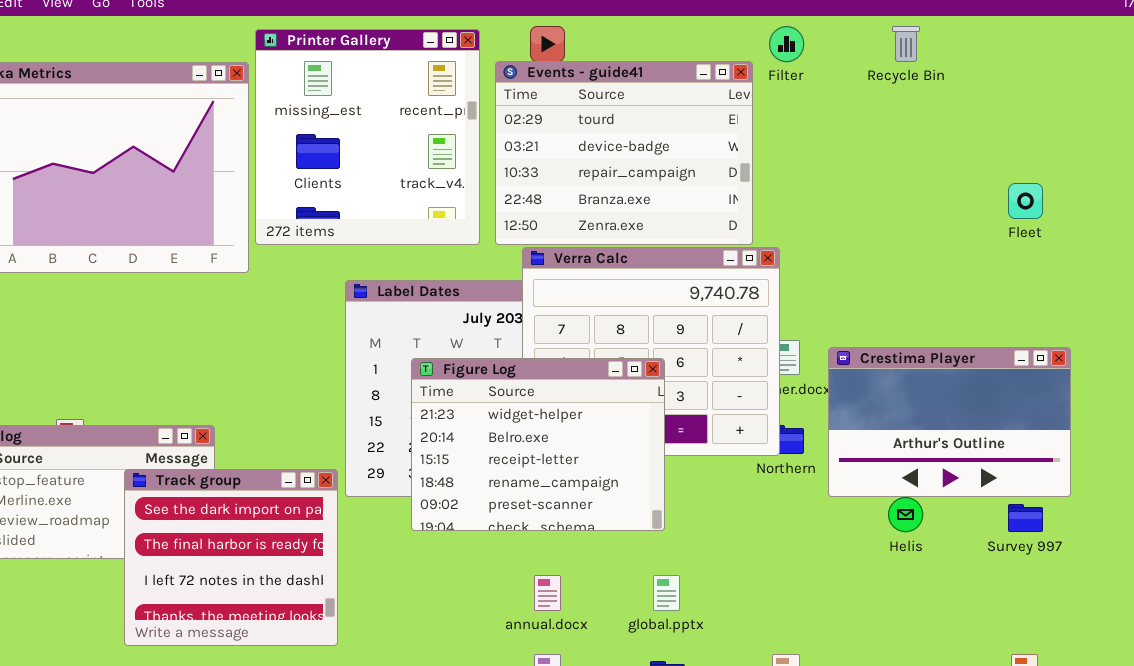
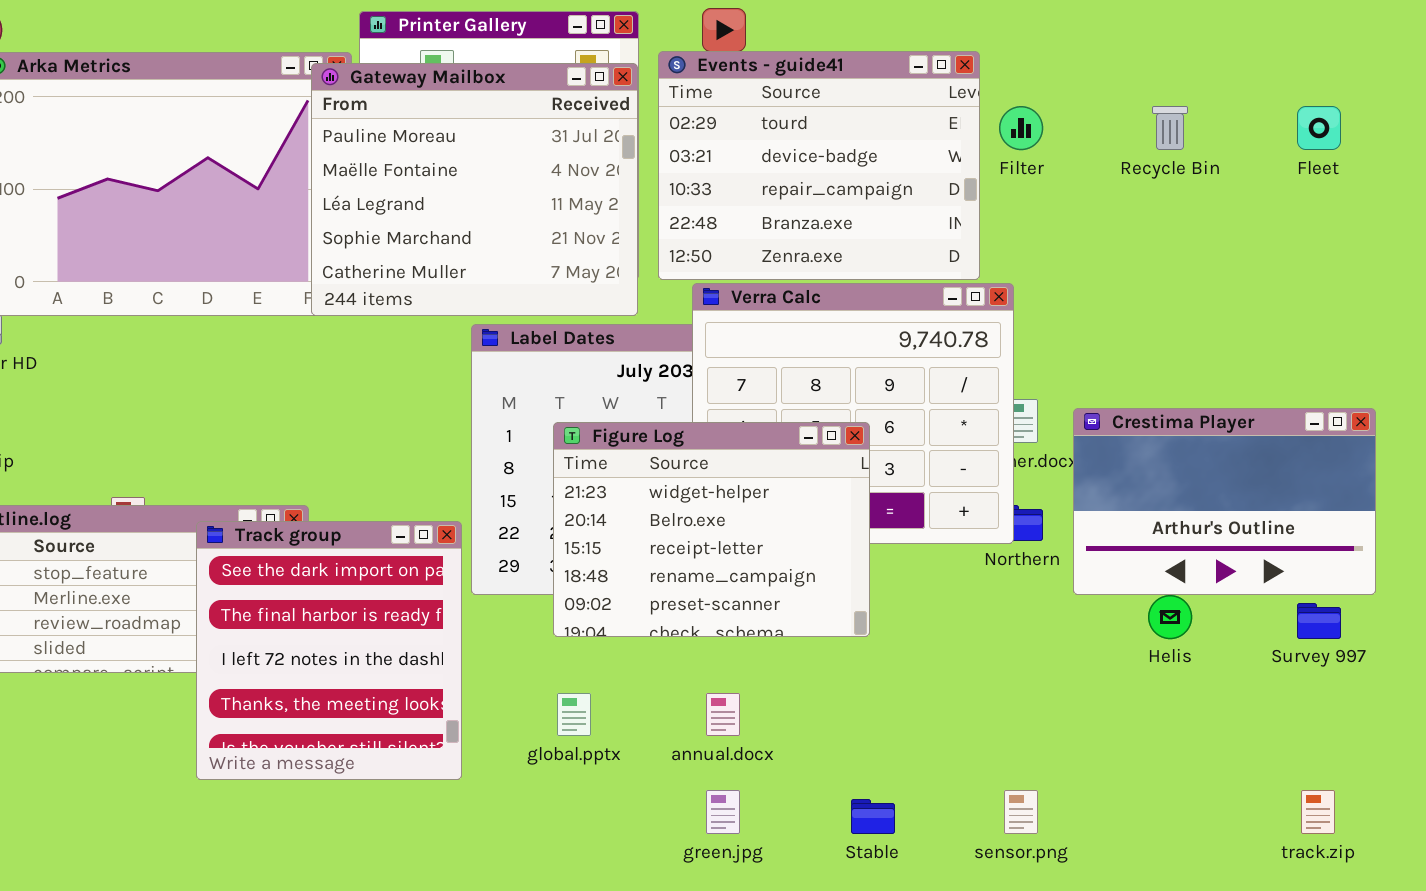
Filter: [769,26,804,62] -> [999,106,1043,150], moved
Recycle Bin: [892,26,920,62] -> [1152,106,1188,150], moved
Gateway Mailbox: none -> [311,63,638,316], opened
Fleet: [1008,183,1043,219] -> [1297,106,1341,150], moved
Track group: [124,469,338,646] -> [196,521,462,780], resized
global.pptx: [653,575,680,611] -> [557,693,591,736], moved

